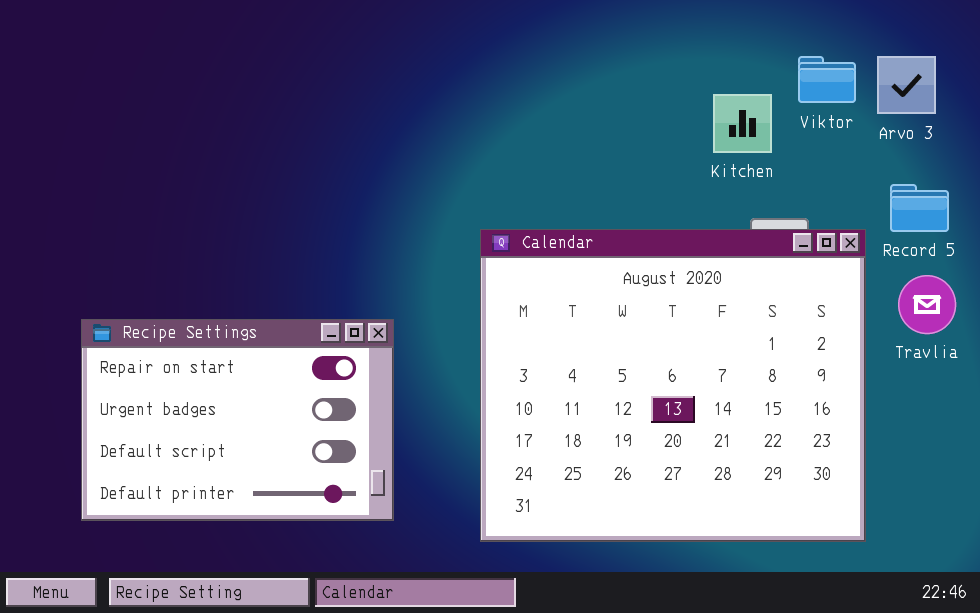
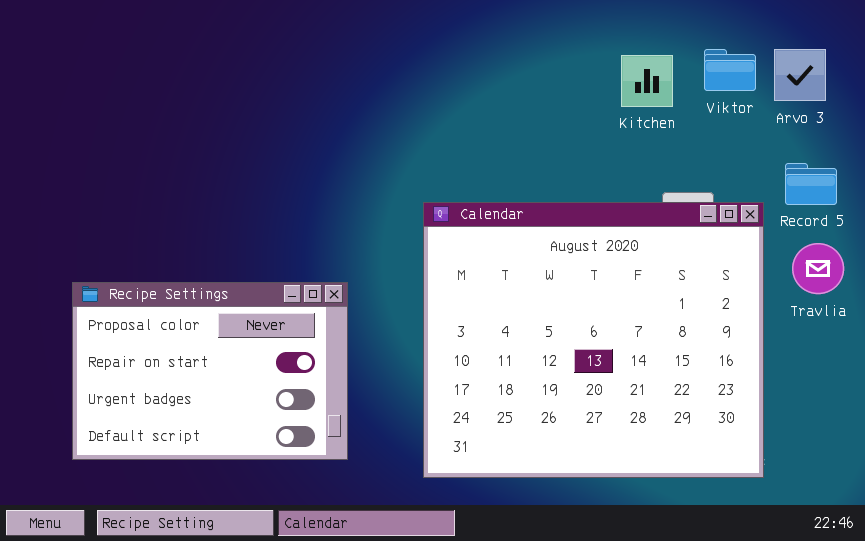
Kitchen: [713,94,772,153] -> [621,55,673,107], moved
Recipe Settings: [81,319,394,521] -> [72,282,348,460], scrolled up 1 row

